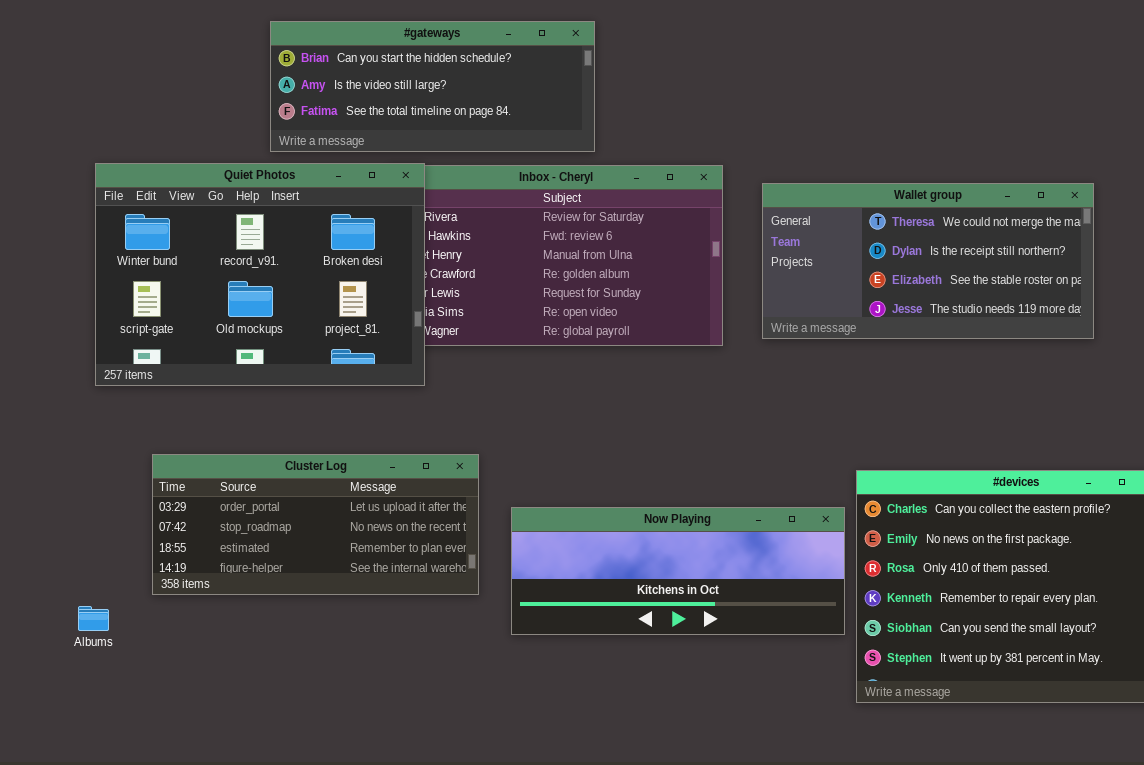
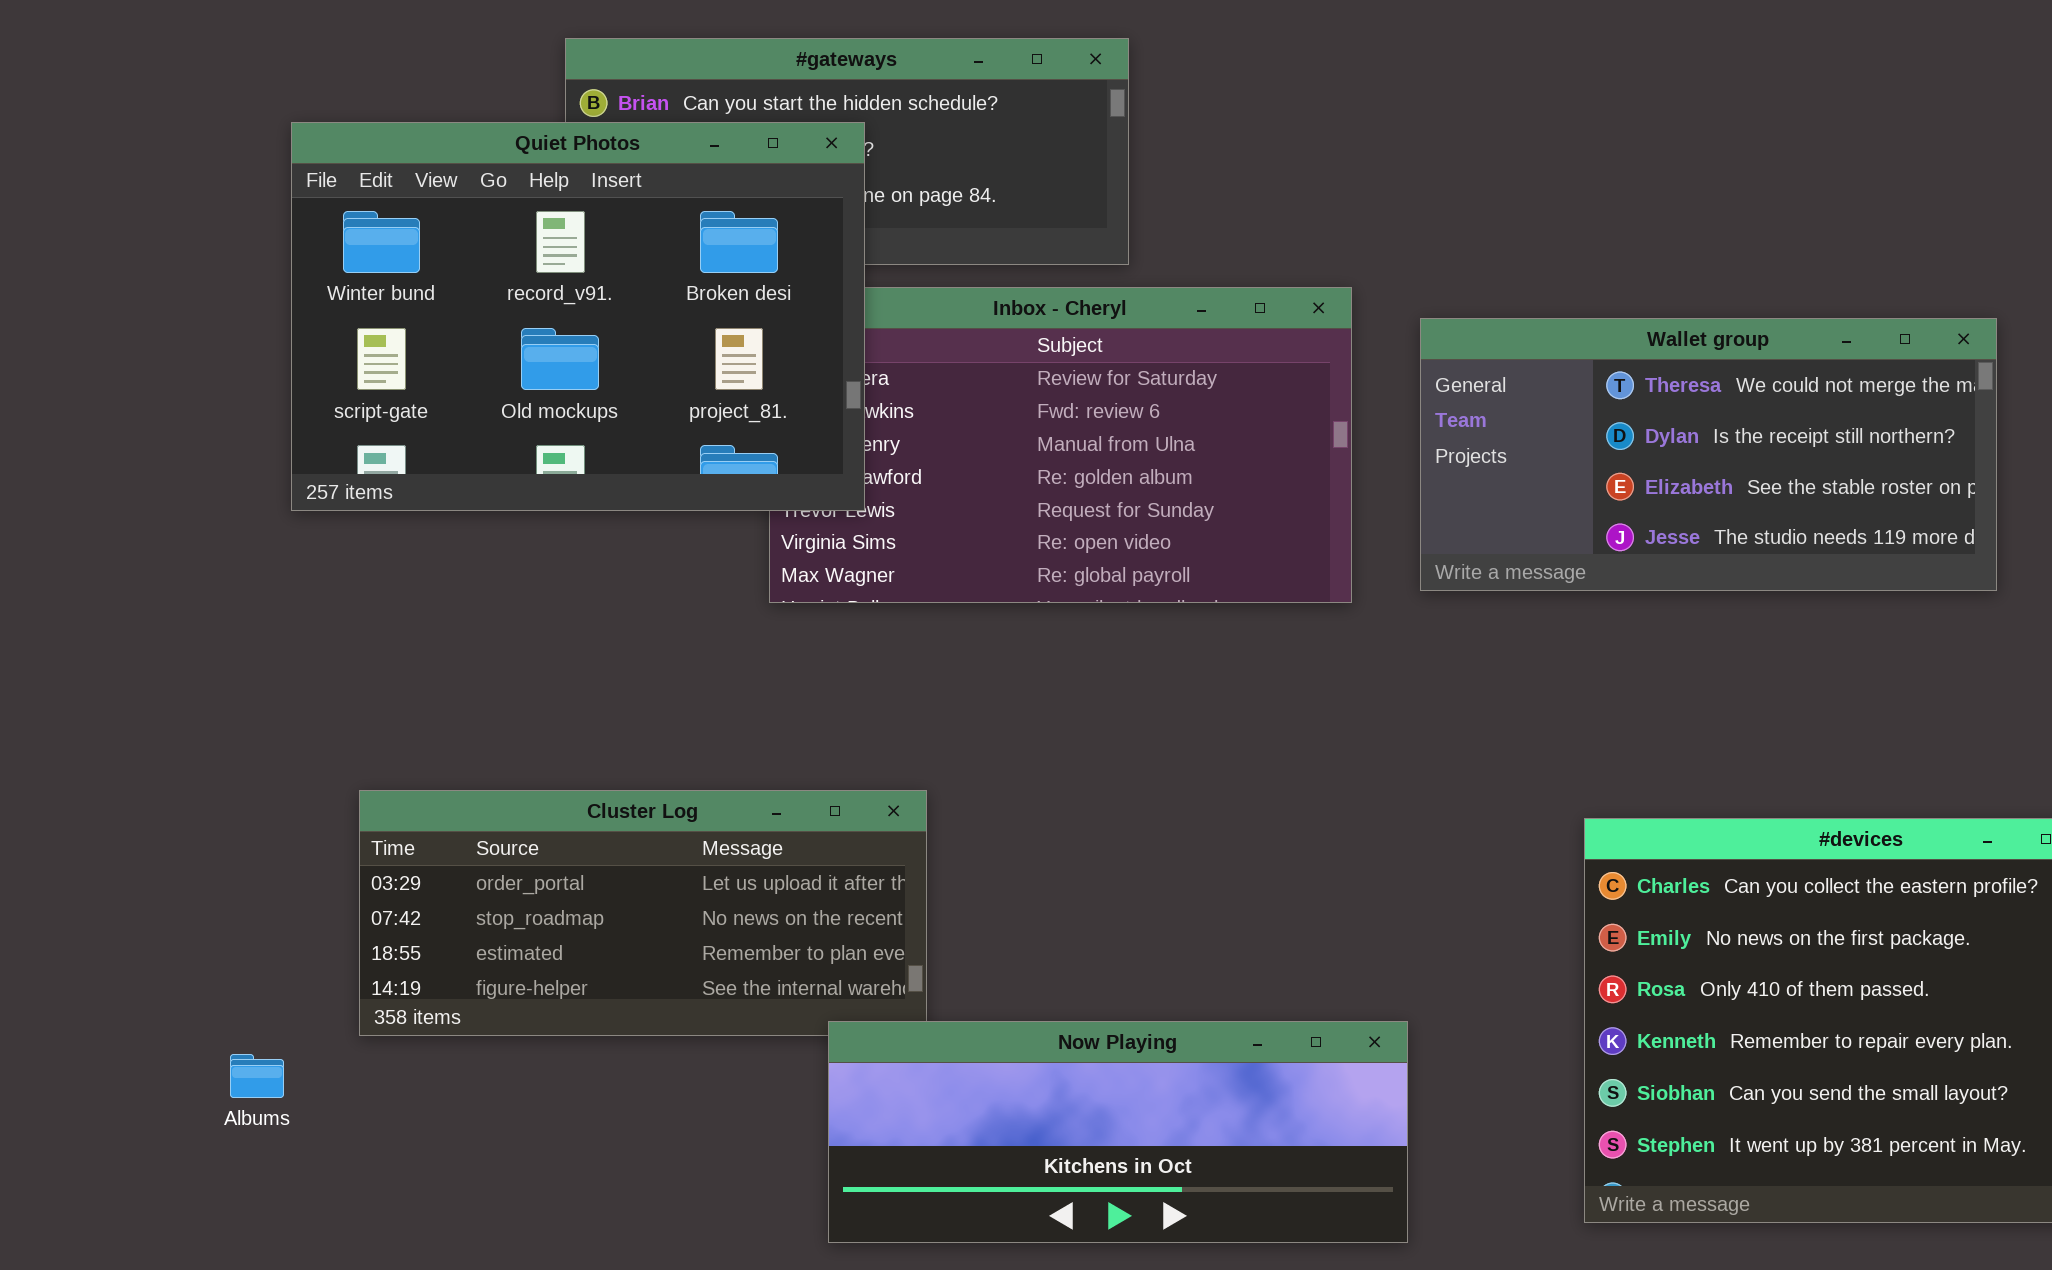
Quiet Photos: [95,163,425,386] -> [291,122,865,511], moved
Now Playing: [511,507,845,635] -> [828,1021,1408,1243], moved

